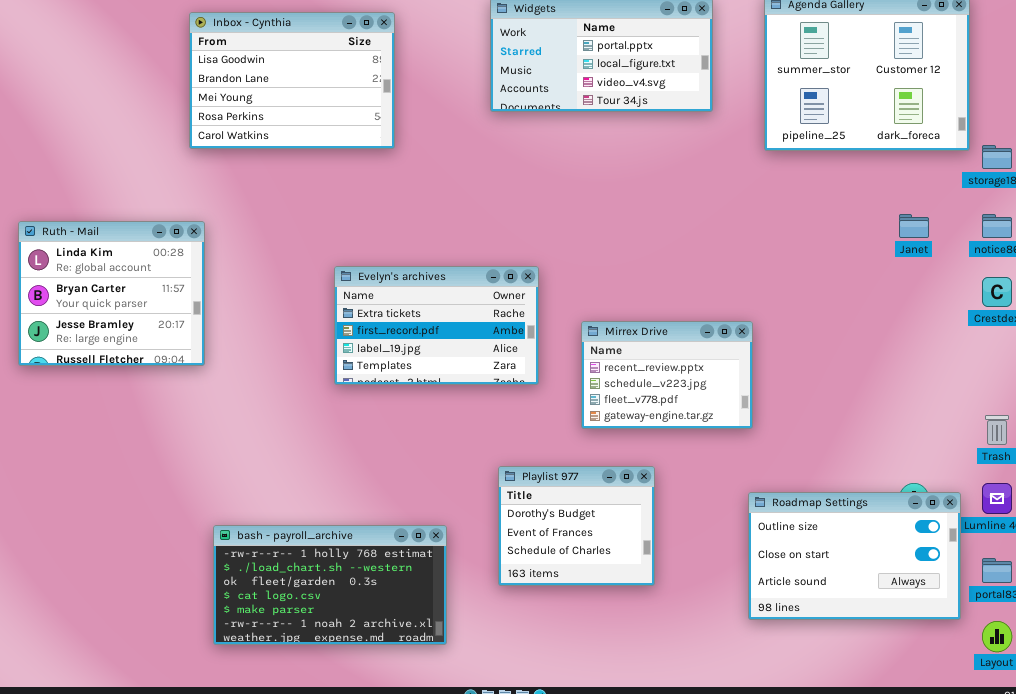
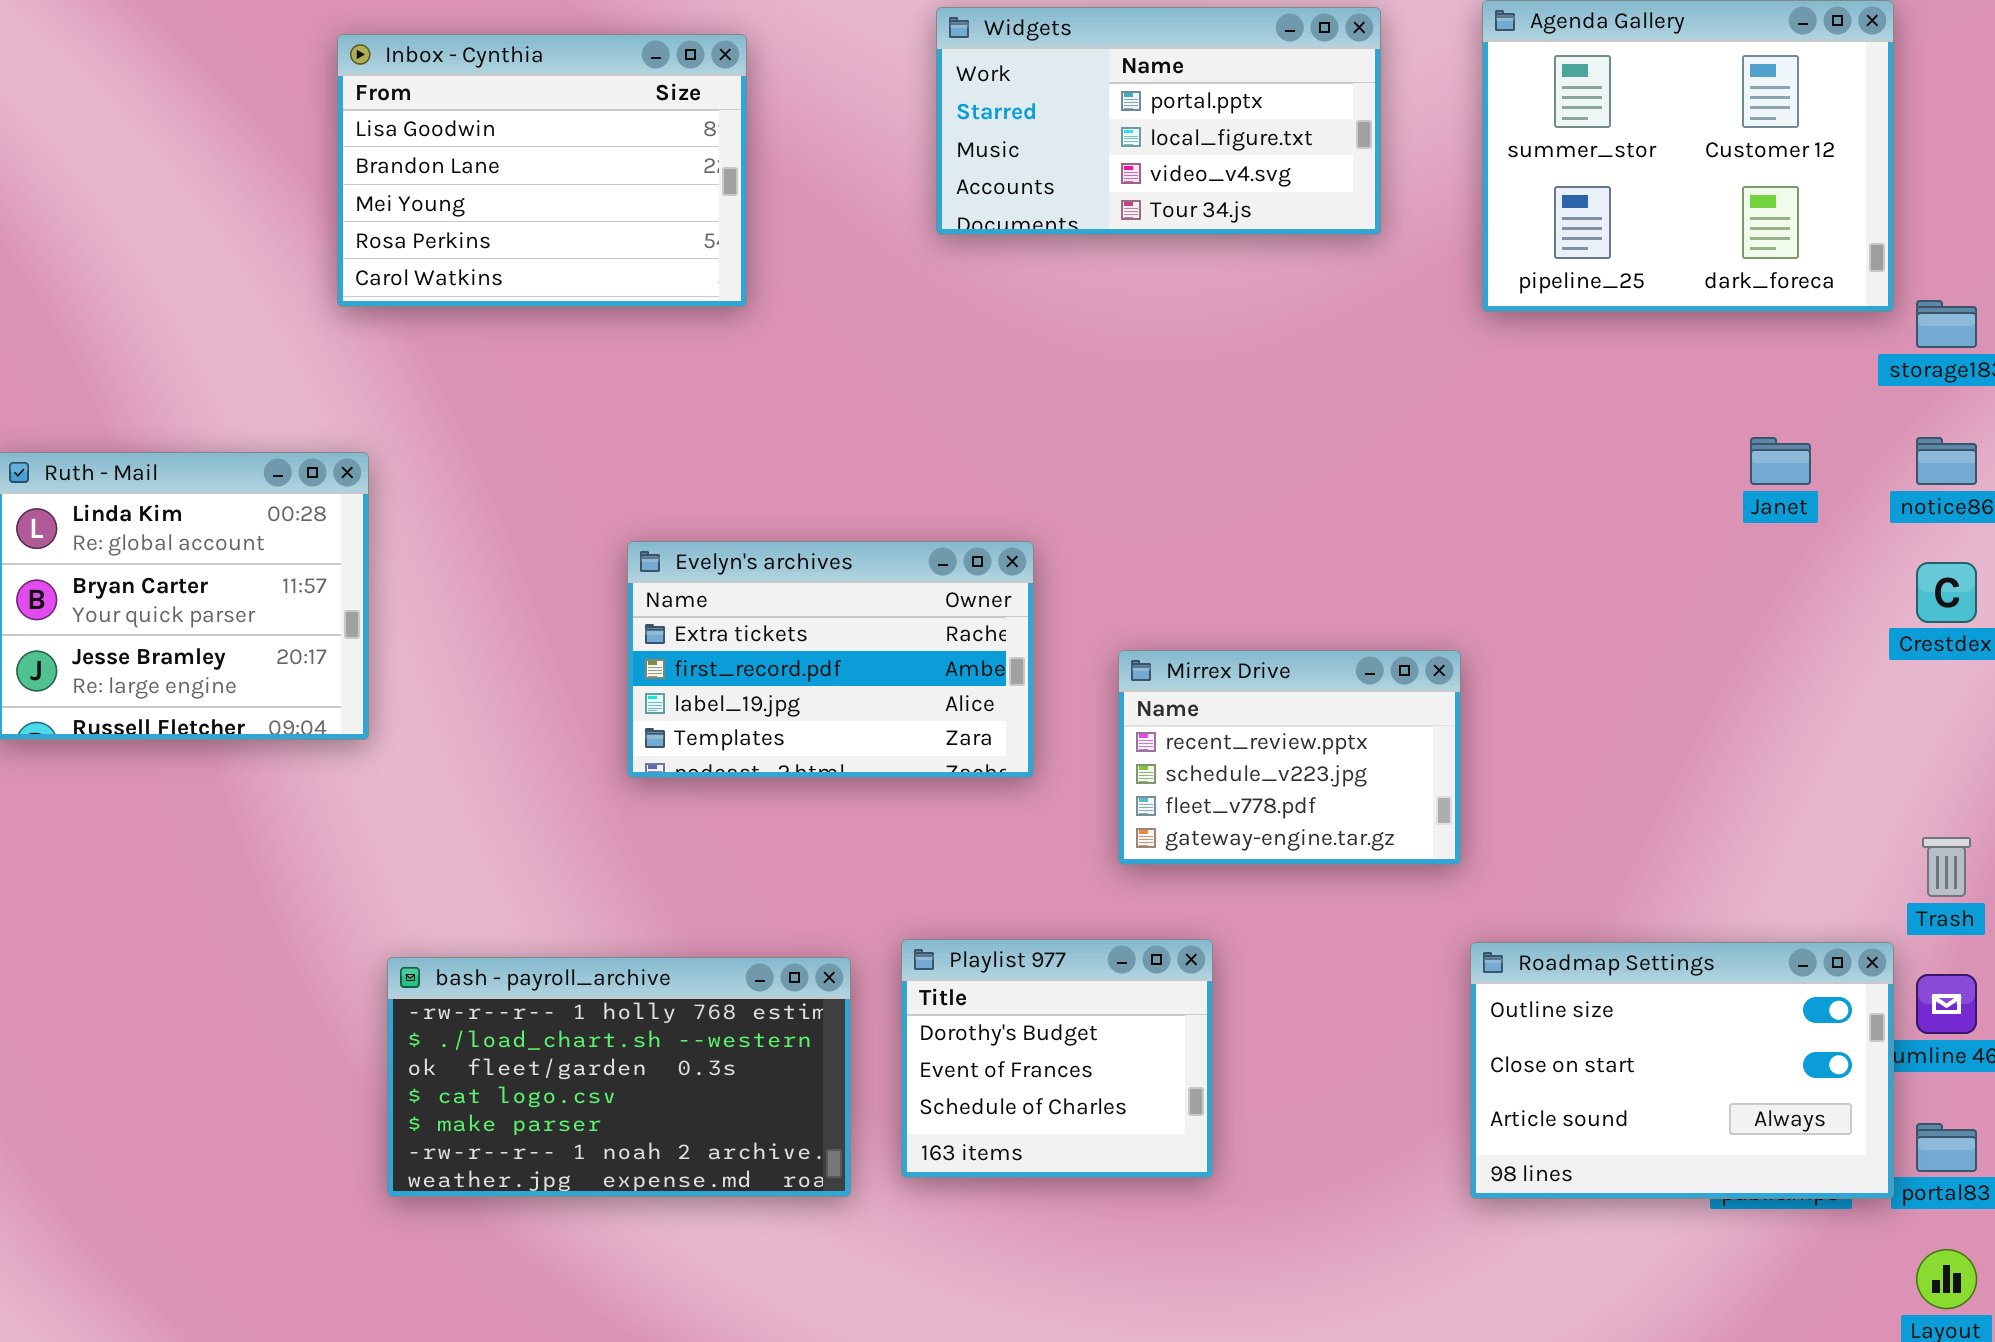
Playlist 977: [498,466,655,586] -> [901,939,1213,1178], moved
Roadmap Settings: [748,492,961,620] -> [1470,942,1894,1199], moved
bash - payroll_archive: [213,525,447,645] -> [387,957,851,1197], moved

